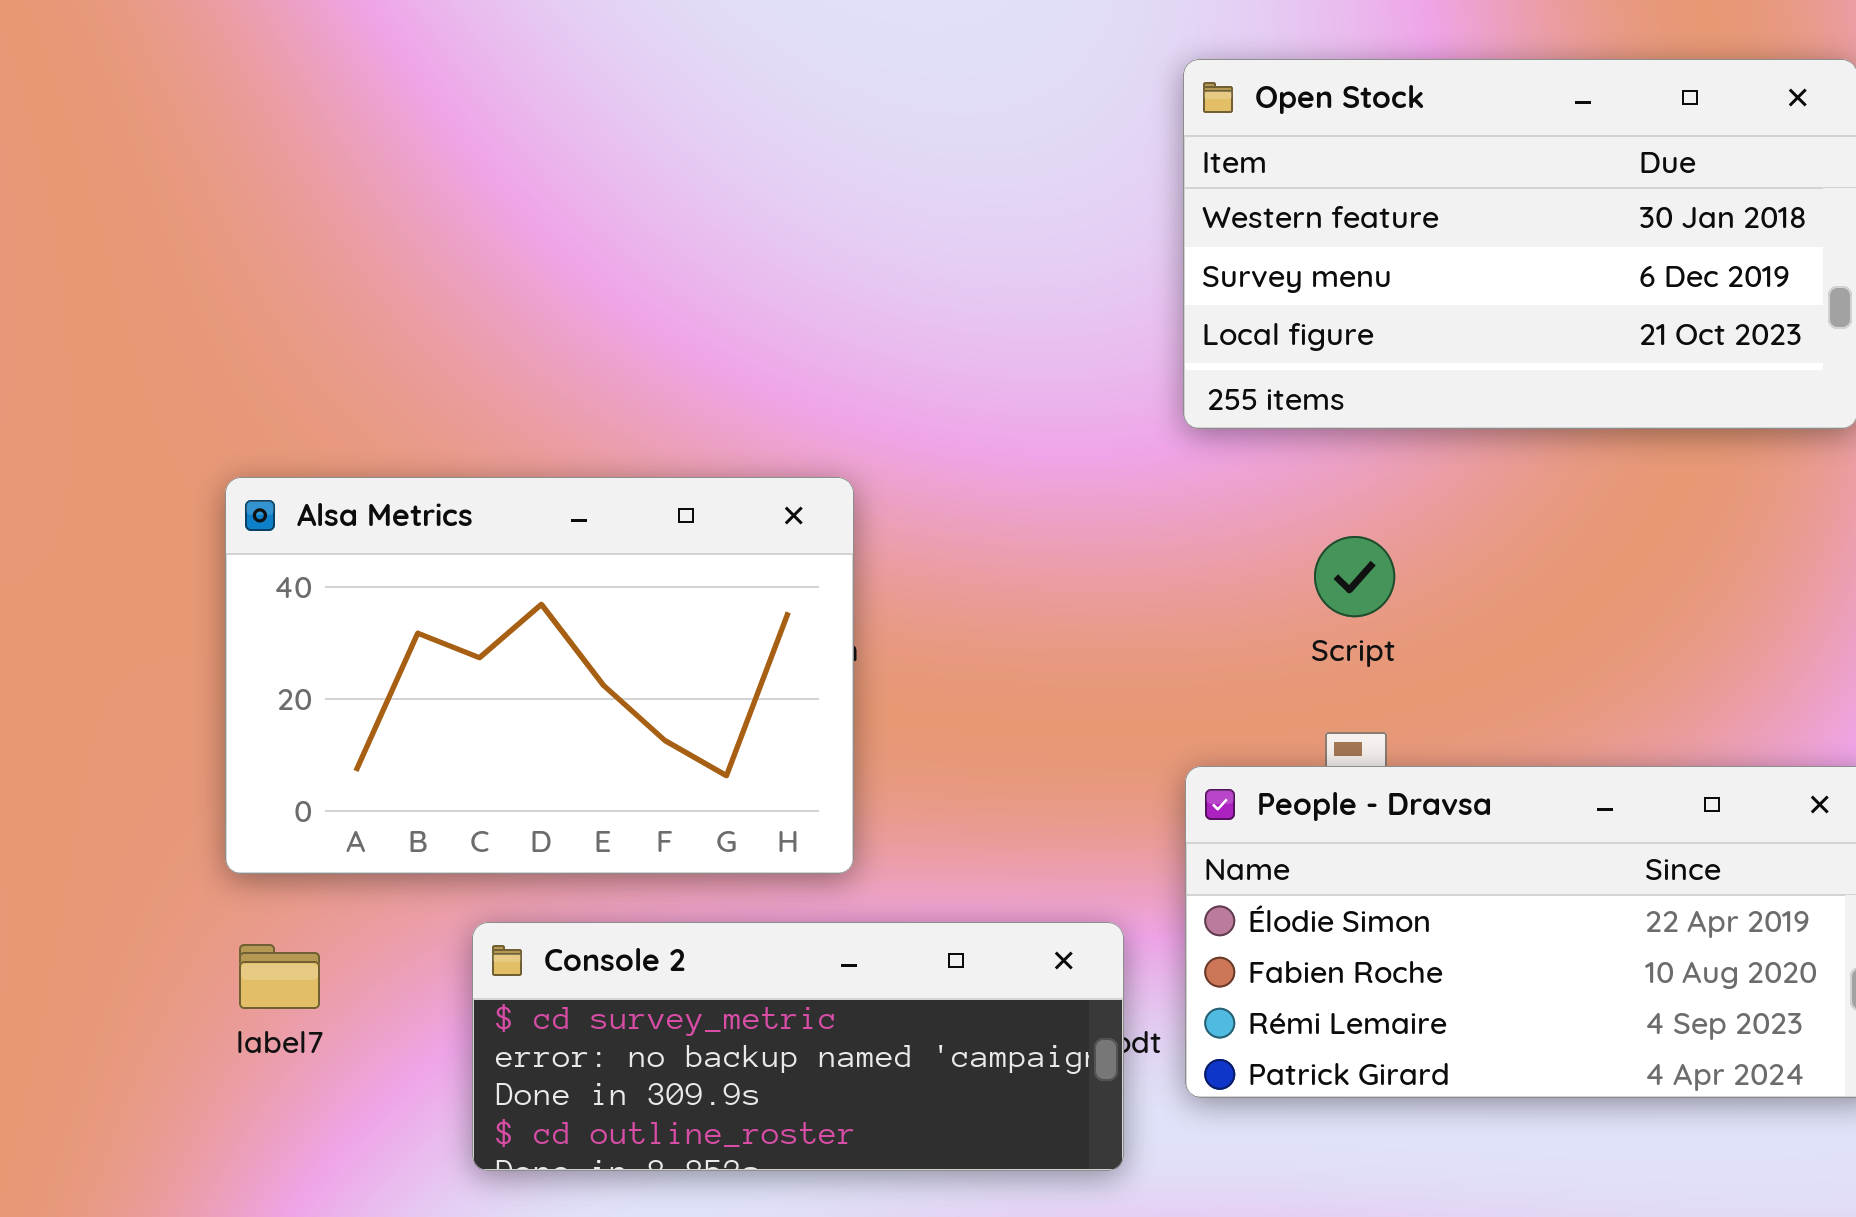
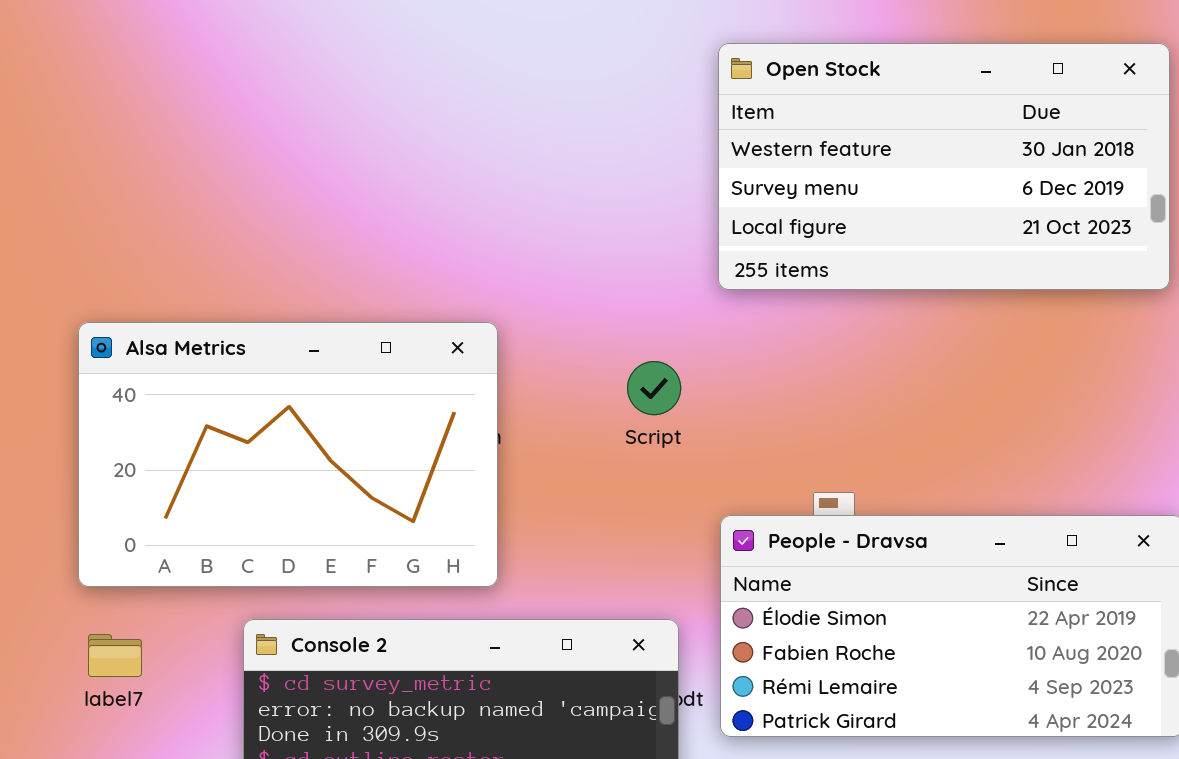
Script: [1314,536,1395,617] -> [627,361,681,415], moved

